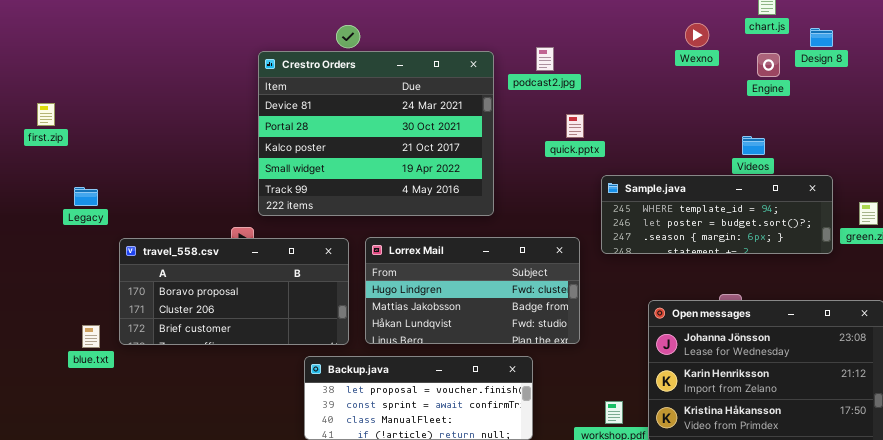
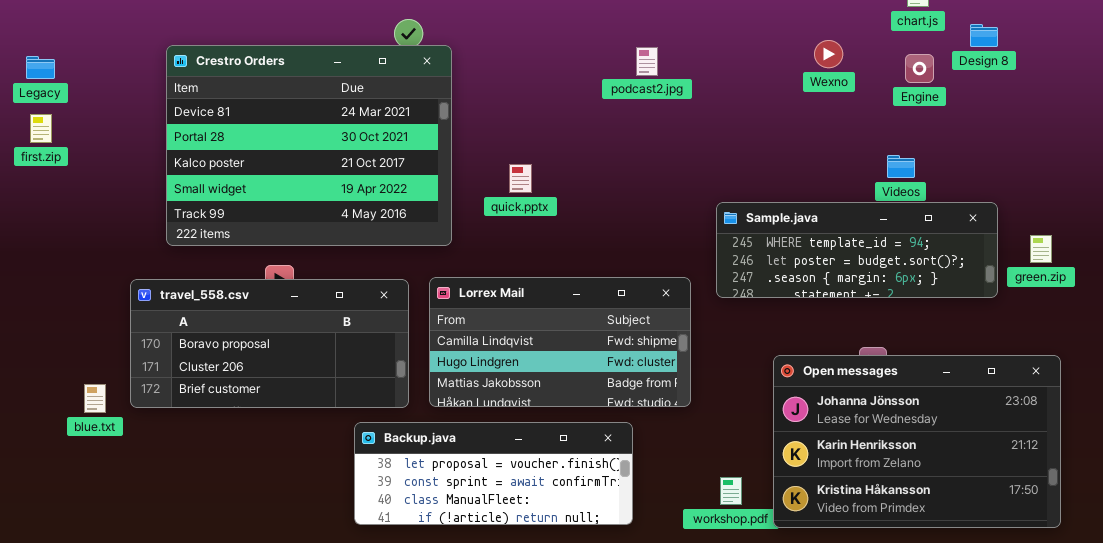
Wexno: [685,23,709,47] -> [814,40,843,68], moved
Crestro Orders: [258,51,494,216] -> [166,45,452,246], moved
quick.pptx: [566,114,584,138] -> [509,164,532,193], moved
Legacy: [74,187,98,206] -> [26,56,55,79], moved
Lorrex Mail: [365,237,580,344] -> [429,277,691,407], scrolled up 1 row

